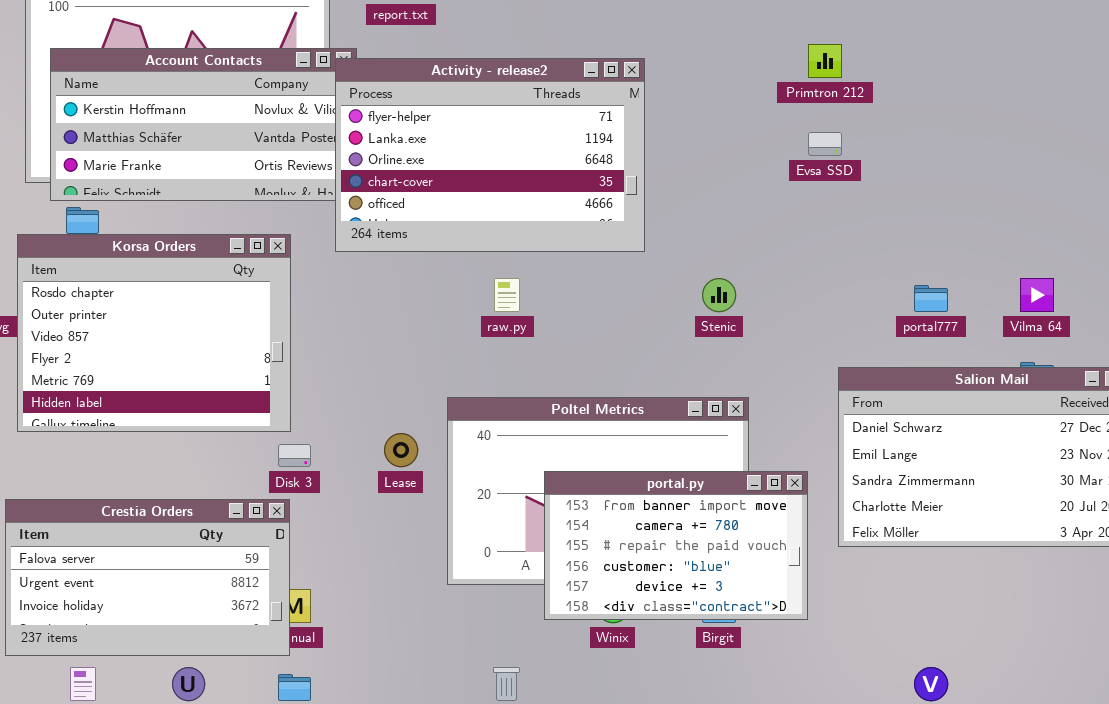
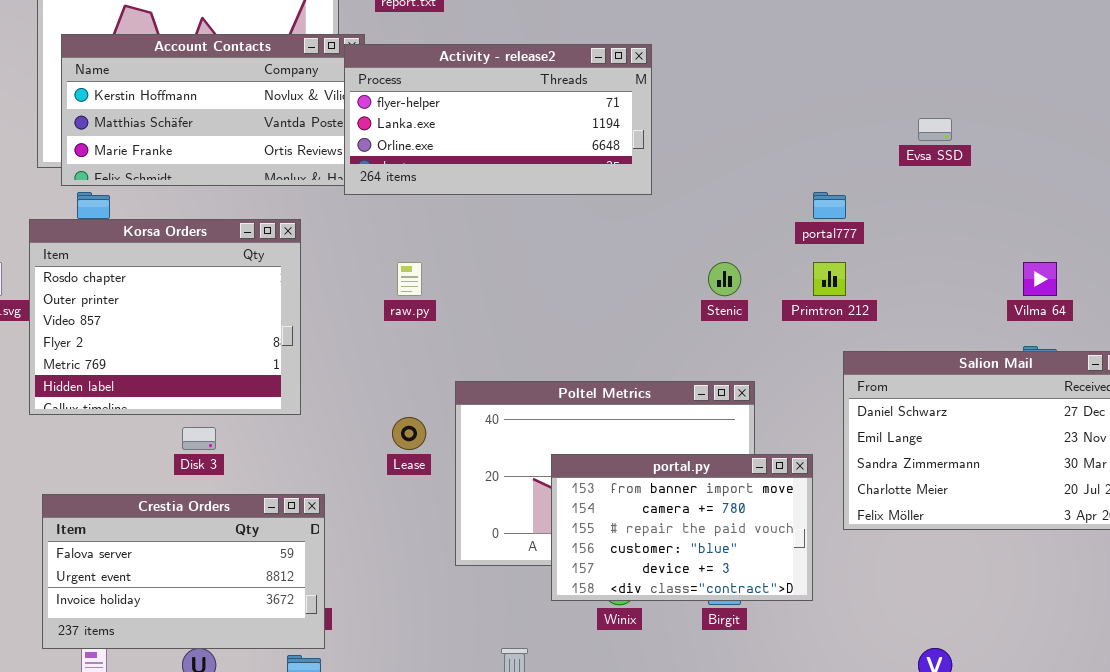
Primtron 212: [808,44,842,78] -> [813,262,846,296], moved
Activity - release2: [335,58,645,252] -> [344,44,652,195], resized
Evsa SSD: [808,132,842,156] -> [918,118,952,141], moved
raw.py: [494,278,520,312] -> [397,262,422,296], moved
portal777: [914,285,948,312] -> [813,192,846,219], moved
Disk 3: [278,444,311,467] -> [182,427,216,450], moved
Crestia Orders: [5,499,290,656] -> [42,494,325,649], moved

